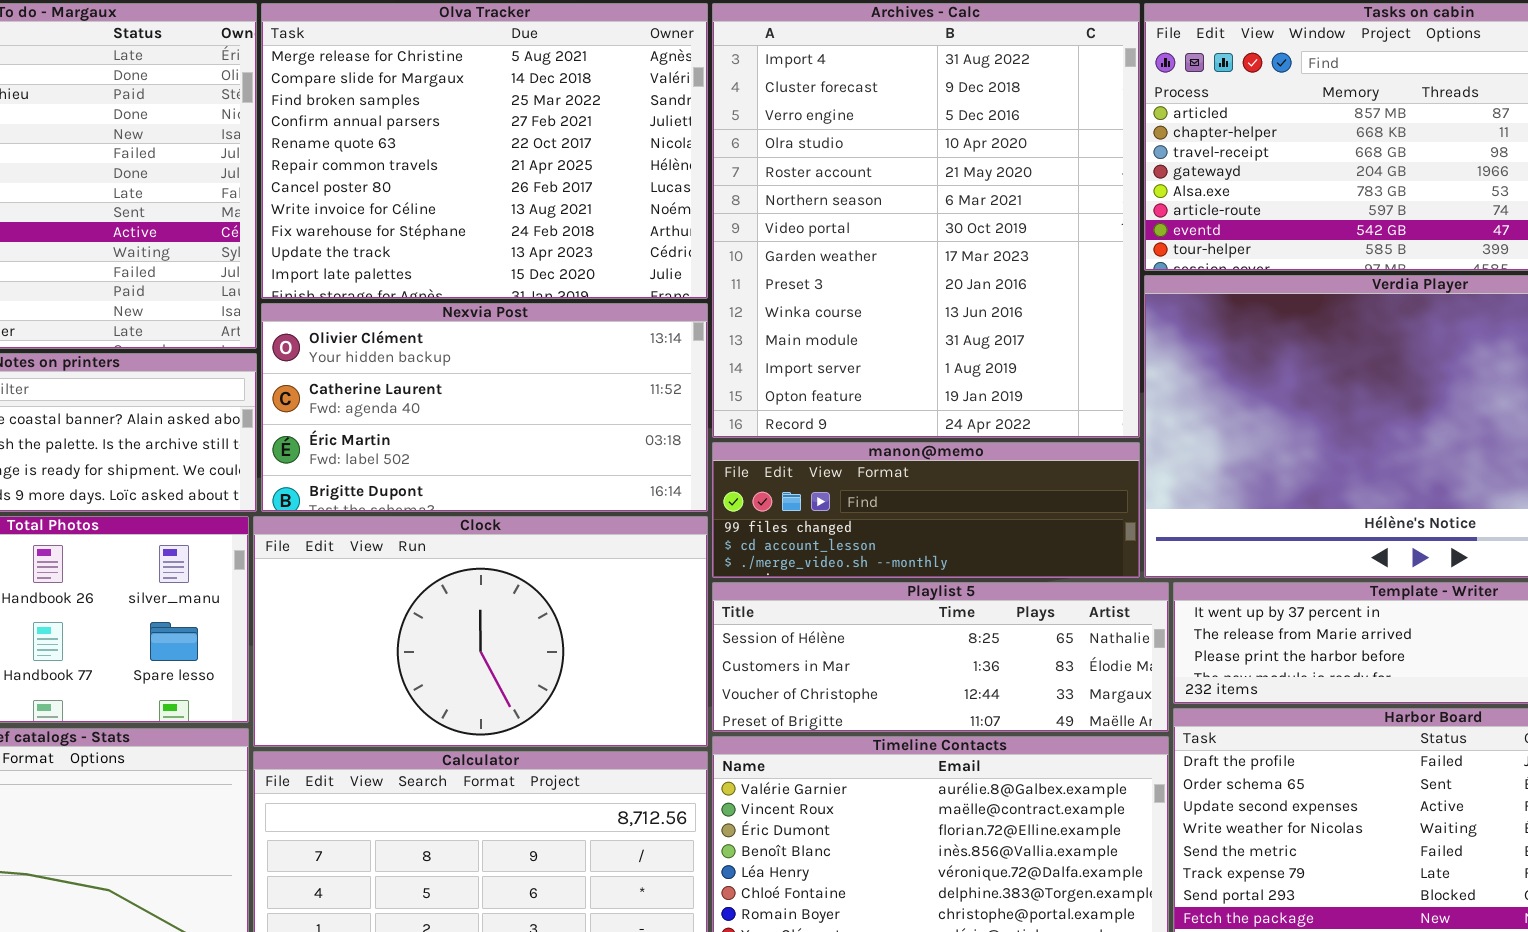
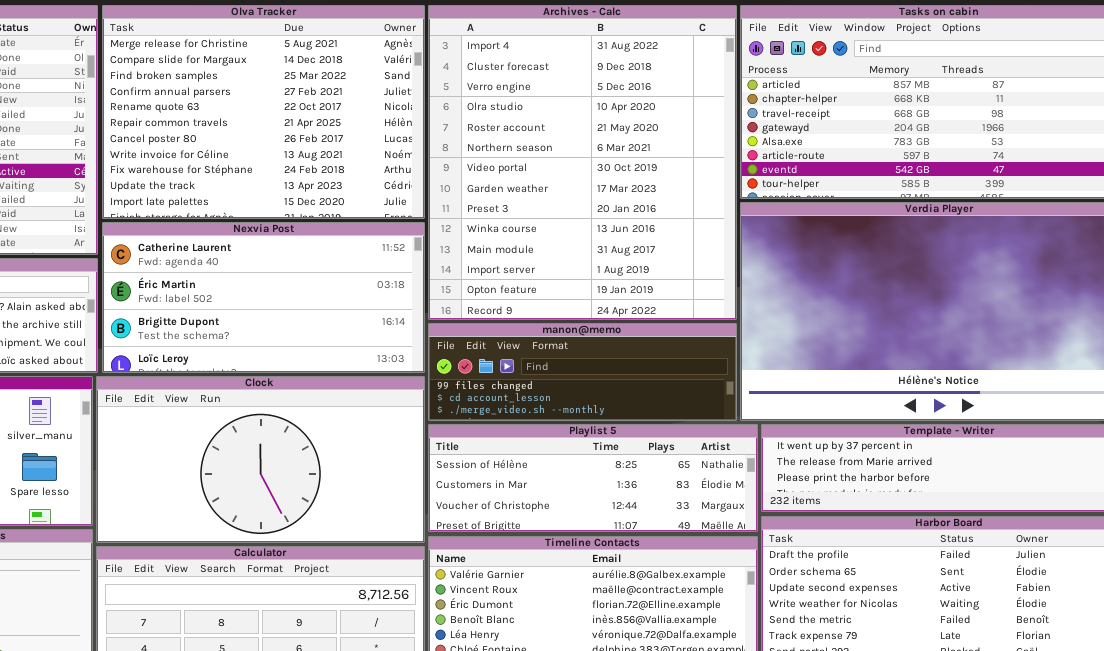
Nexvia Post: [261,303,708,512] -> [102,222,425,373], scrolled down 1 row

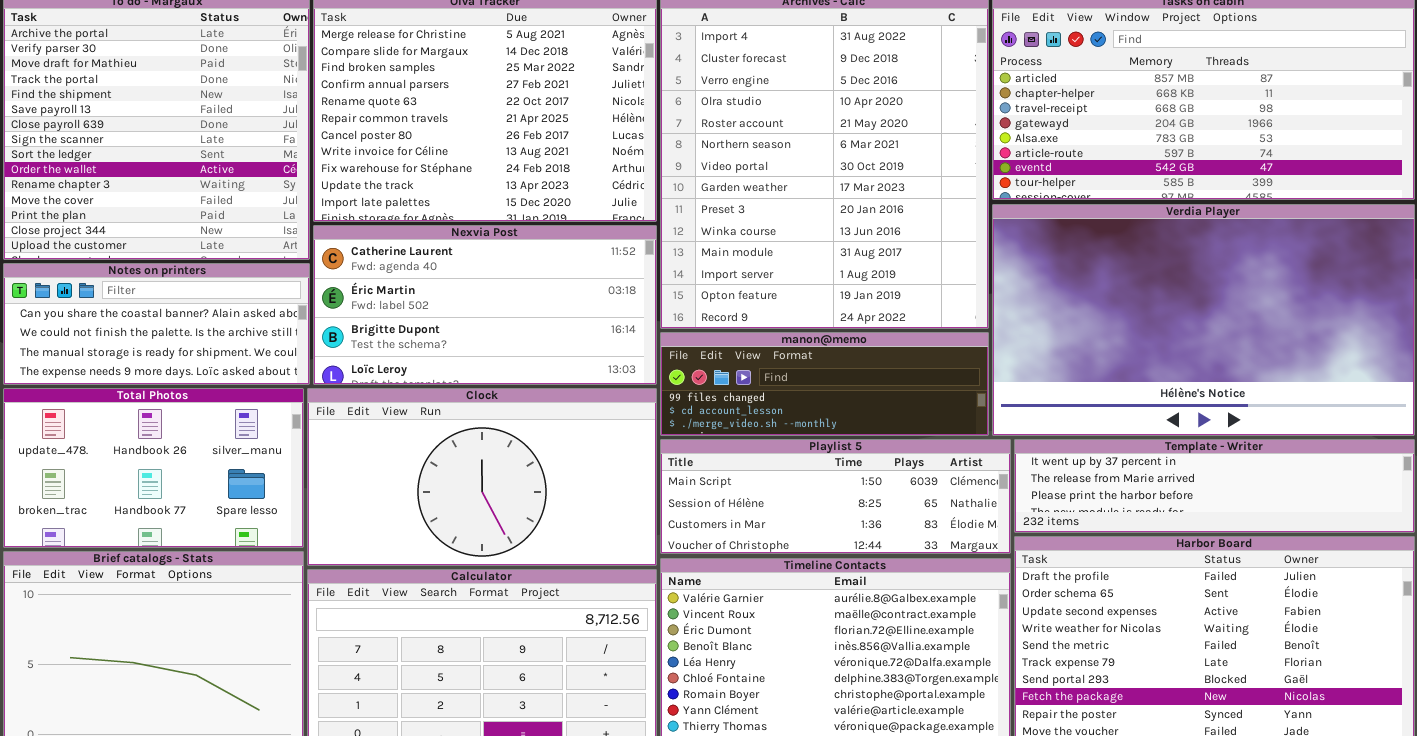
Playlist 5: [428,424,758,532] -> [660,439,1011,554], scrolled up 1 row

